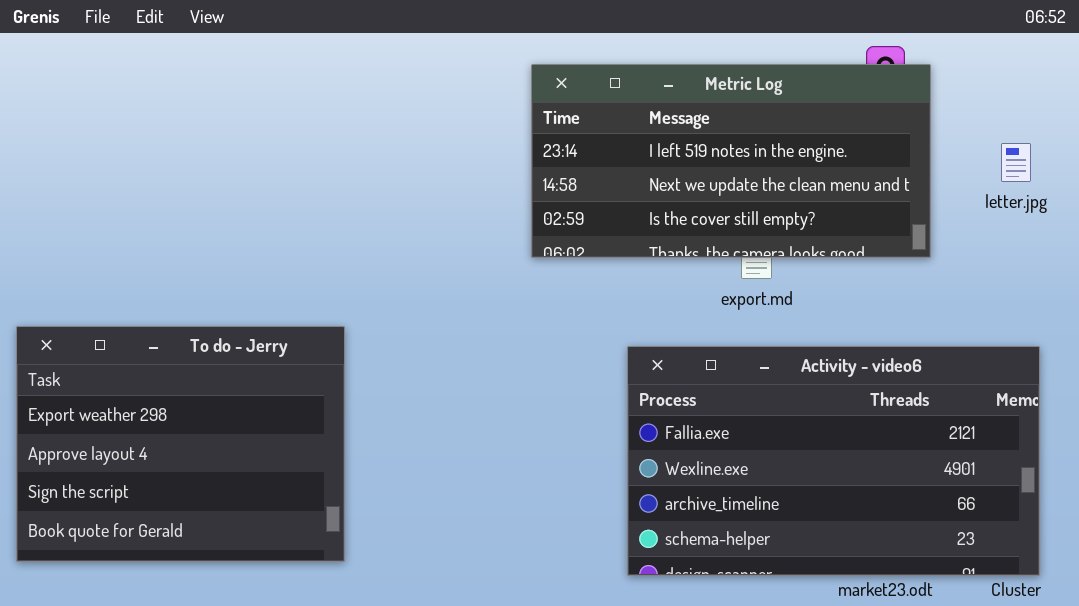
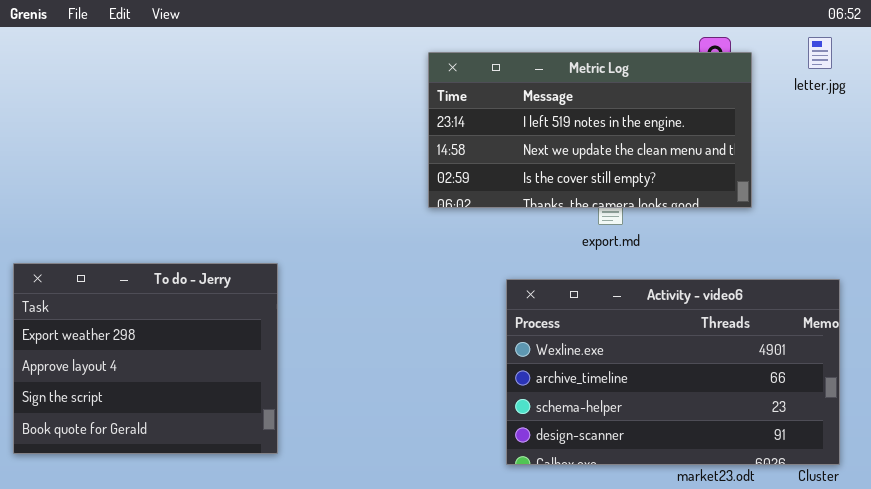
letter.jpg: [1001,143,1031,182] -> [808,37,832,69], moved
Activity - video6: [627,346,1040,576] -> [506,279,840,465], scrolled down 1 row

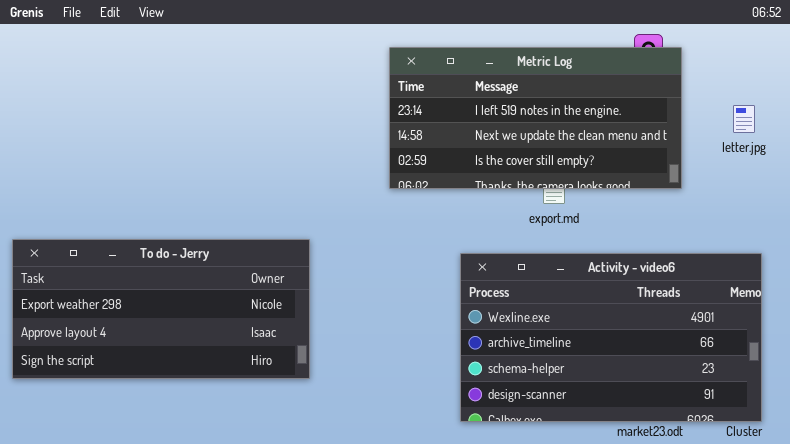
letter.jpg: [808,37,832,69] -> [733,105,755,133], moved
To do - Jerry: [13,263,278,454] -> [12,239,310,379], resized

